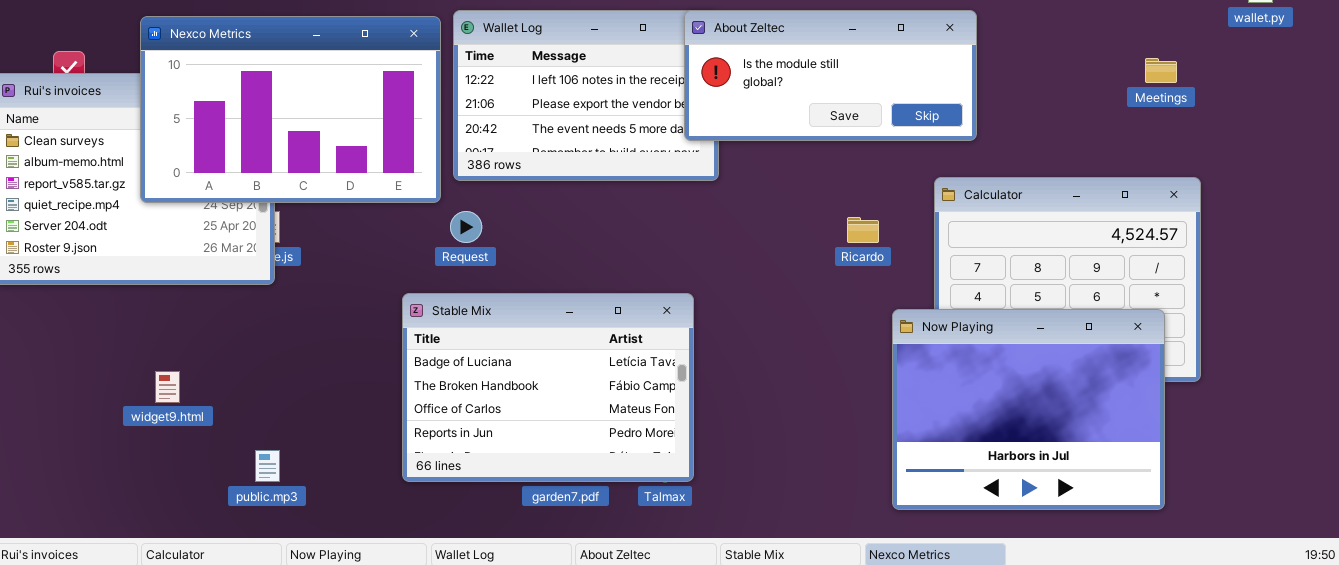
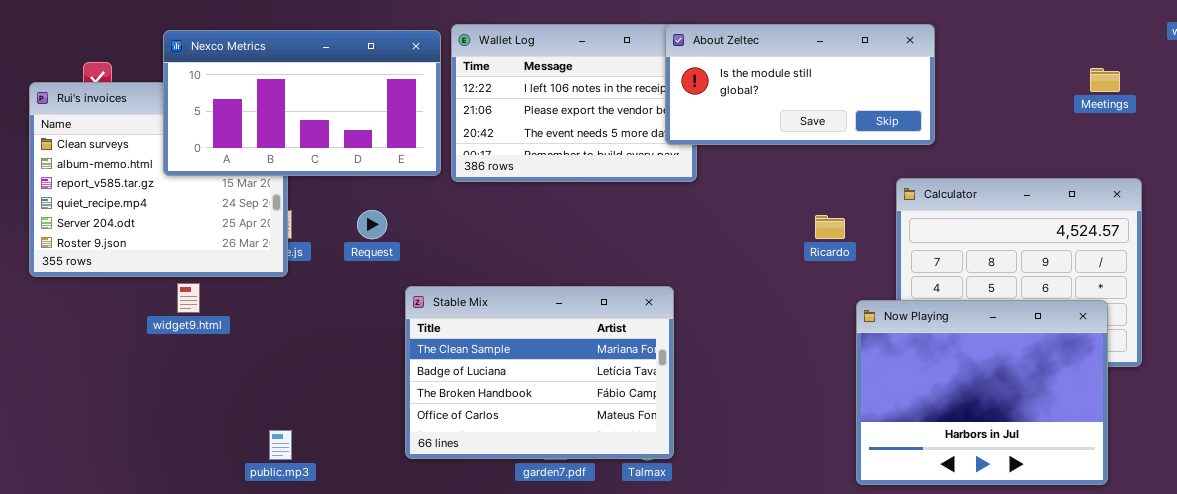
Nexco Metrics: [140,16,441,203] -> [163,30,441,176], resized
Request: [450,211,482,243] -> [357,210,387,239], moved
Stable Mix: [402,293,694,482] -> [405,286,674,459], scrolled up 1 row
widget9.html: [155,371,180,403] -> [177,283,200,313], moved

